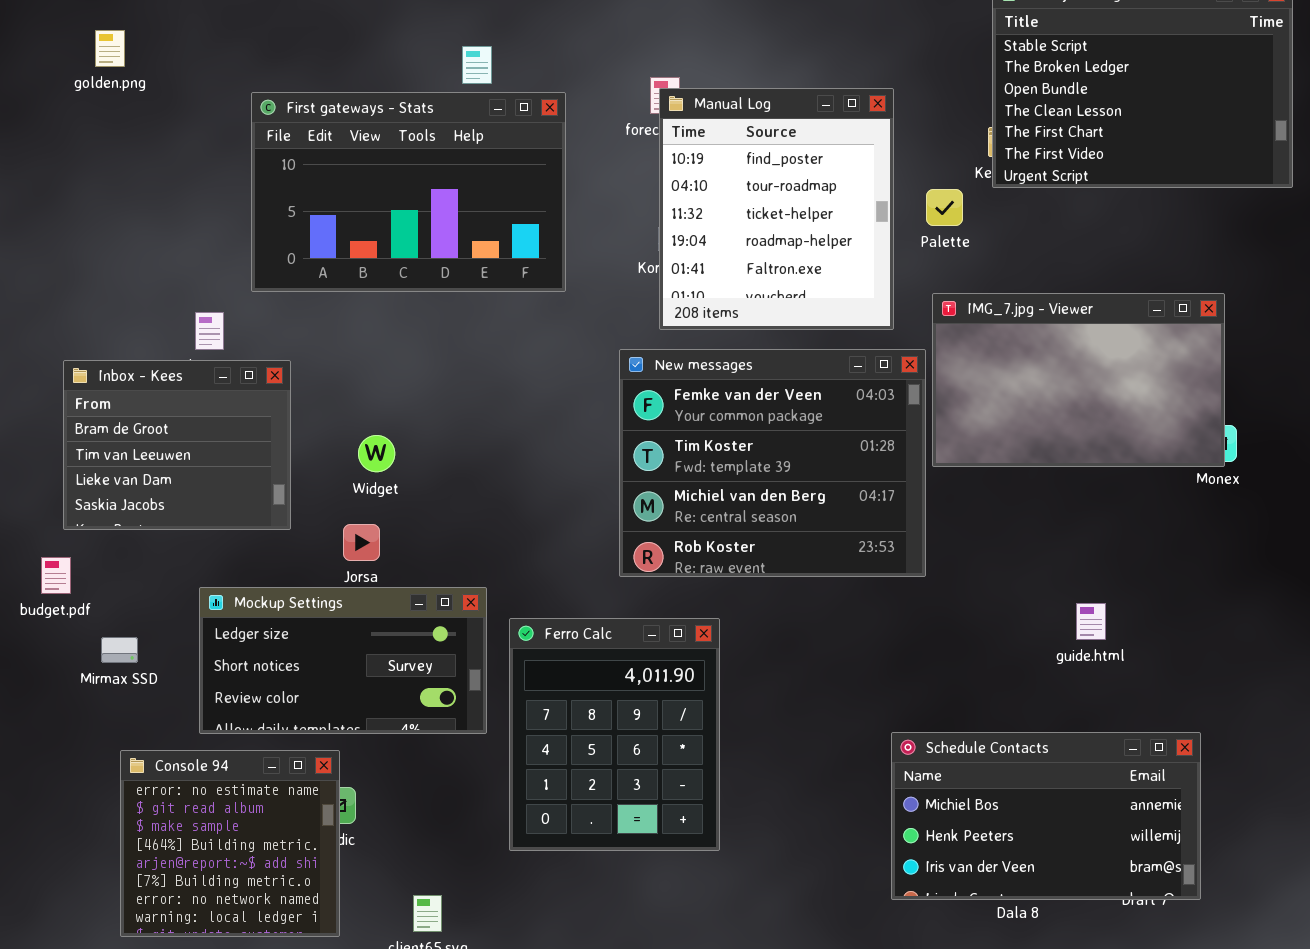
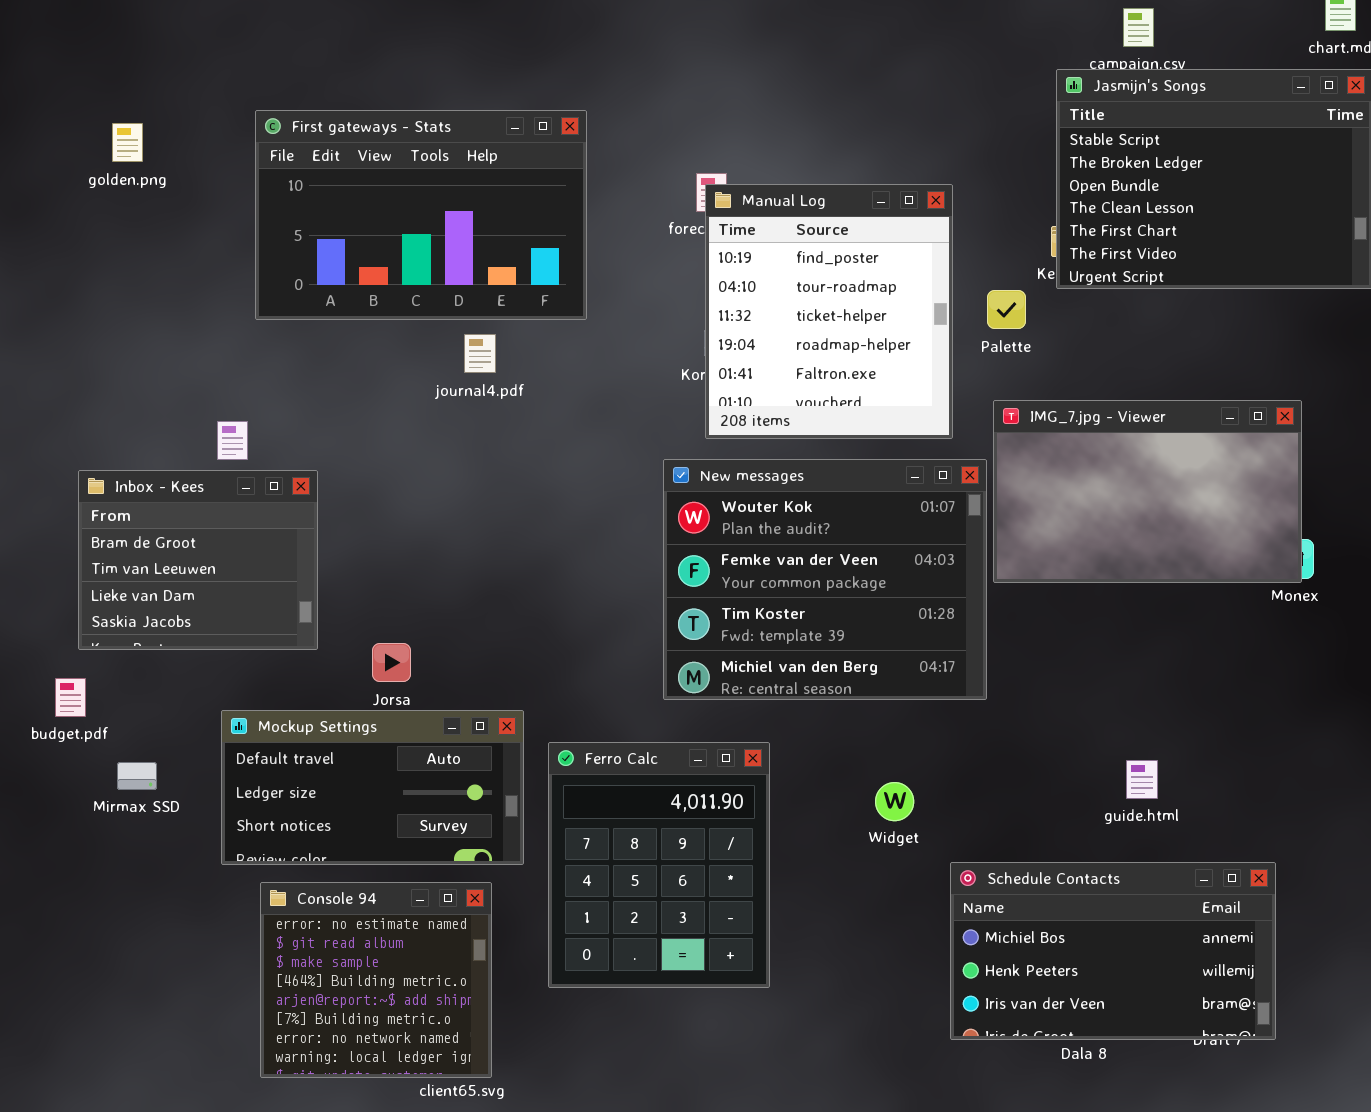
First gateways - Stats: [251,92,566,292] -> [255,110,587,320], moved
New messages: [619,349,926,577] -> [663,459,987,700], scrolled up 1 row
Widget: [358,435,395,472] -> [875,782,914,821], moved
Mockup Settings: [199,587,487,734] -> [221,710,524,865], scrolled up 1 row
guide.html: [1076,603,1106,640] -> [1126,760,1158,799], moved
Console 94: [120,750,340,937] -> [260,882,492,1078], moved

